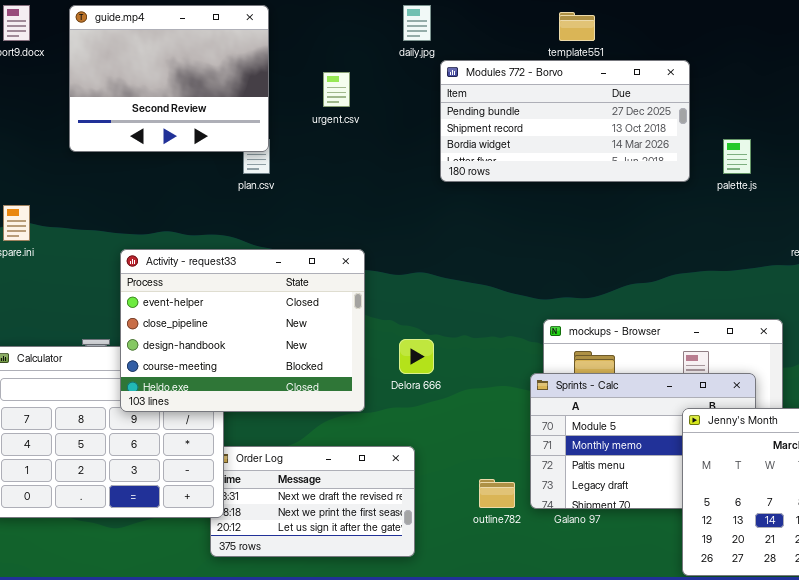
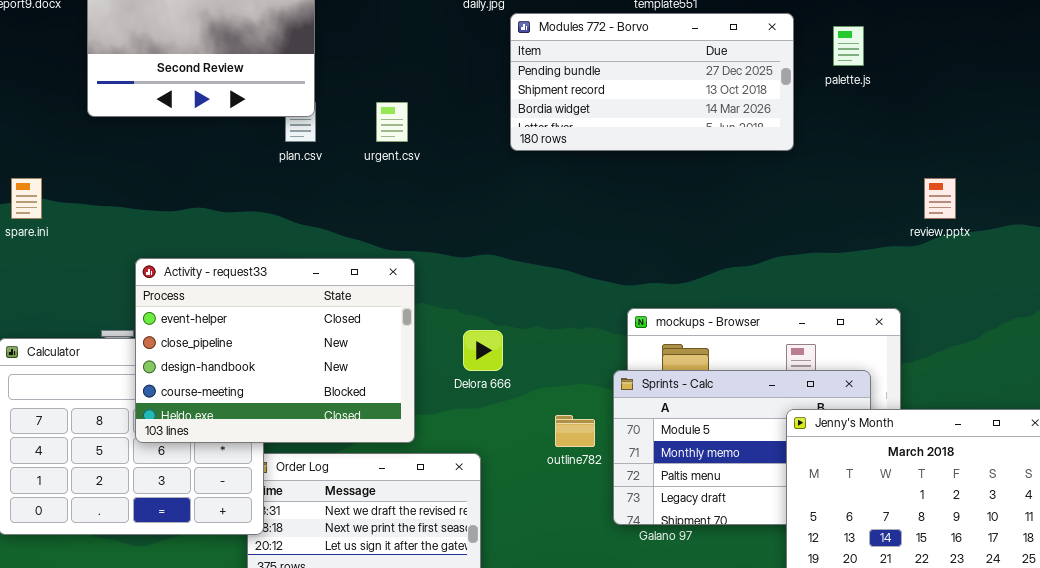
urgent.csv: [323,72,350,107] -> [376,102,408,142], moved
palette.js: [723,139,751,174] -> [833,26,864,66], moved
Activity - request33: [120,249,365,412] -> [135,258,415,443], moved
outline782: [479,479,515,508] -> [555,415,595,447], moved

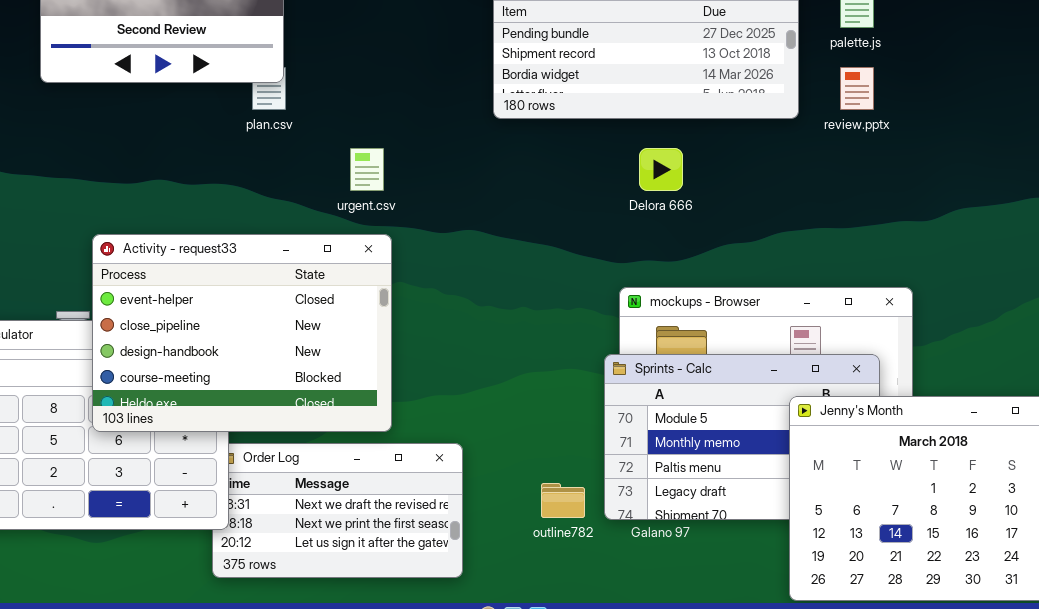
urgent.csv: [376,102,408,142] -> [350,148,384,191], moved
review.pptx: [924,178,956,219] -> [840,67,874,110], moved
Delora 666: [463,330,503,371] -> [639,148,683,191], moved
outline782: [555,415,595,447] -> [541,483,585,518], moved

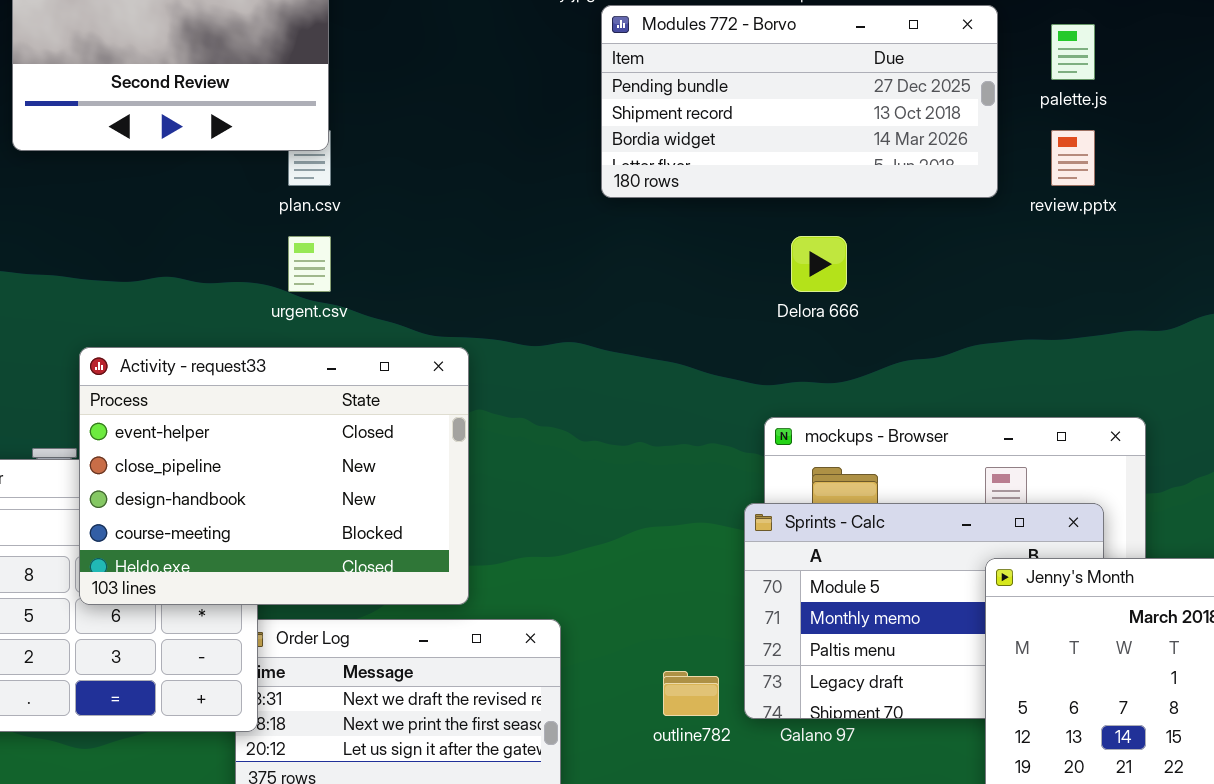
urgent.csv: [350,148,384,191] -> [288,236,331,292], moved

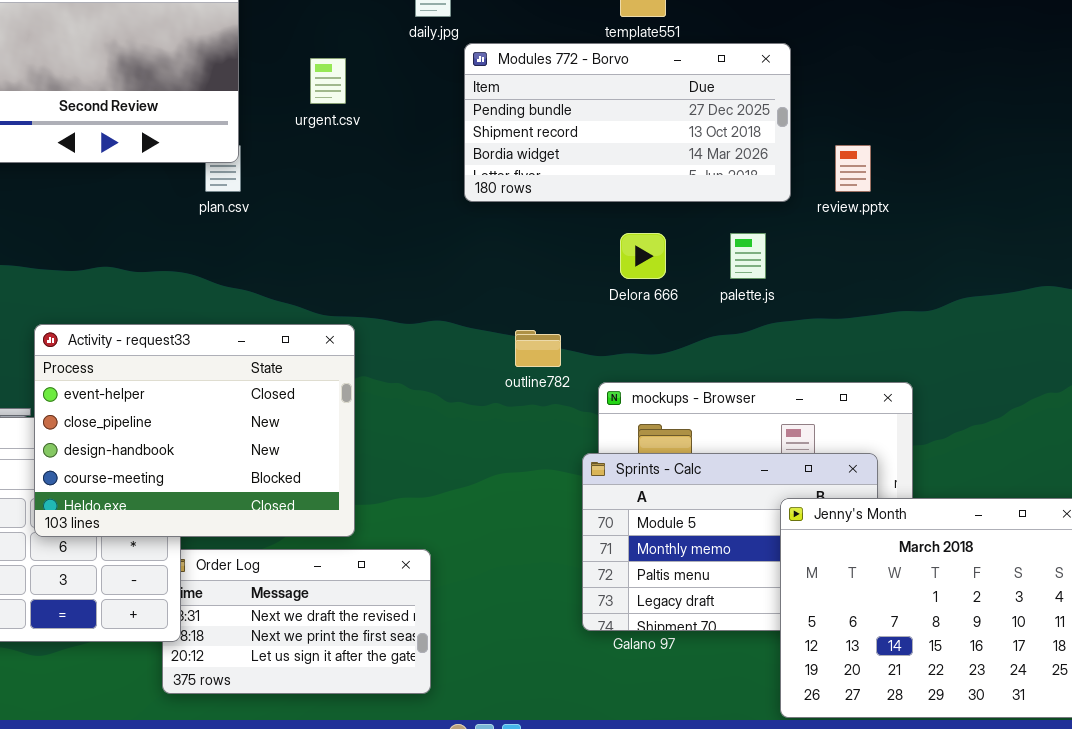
palette.js: [1051,24,1095,80] -> [730,233,766,279], moved
urgent.csv: [288,236,331,292] -> [310,58,346,104], moved
outline782: [663,671,719,716] -> [515,330,561,367], moved

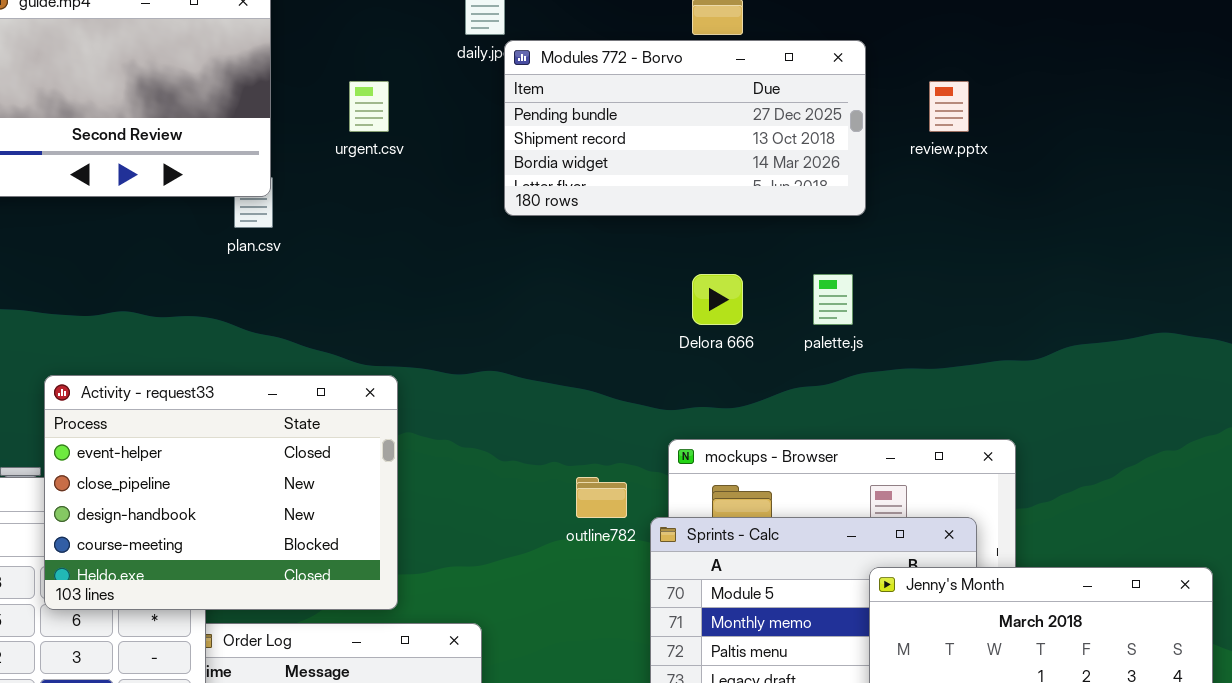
Modules 772 - Borvo: [464,43,791,202] -> [504,40,866,216], moved
review.pptx: [835,145,871,192] -> [929,81,969,132], moved
outline782: [515,330,561,367] -> [576,477,627,518], moved

